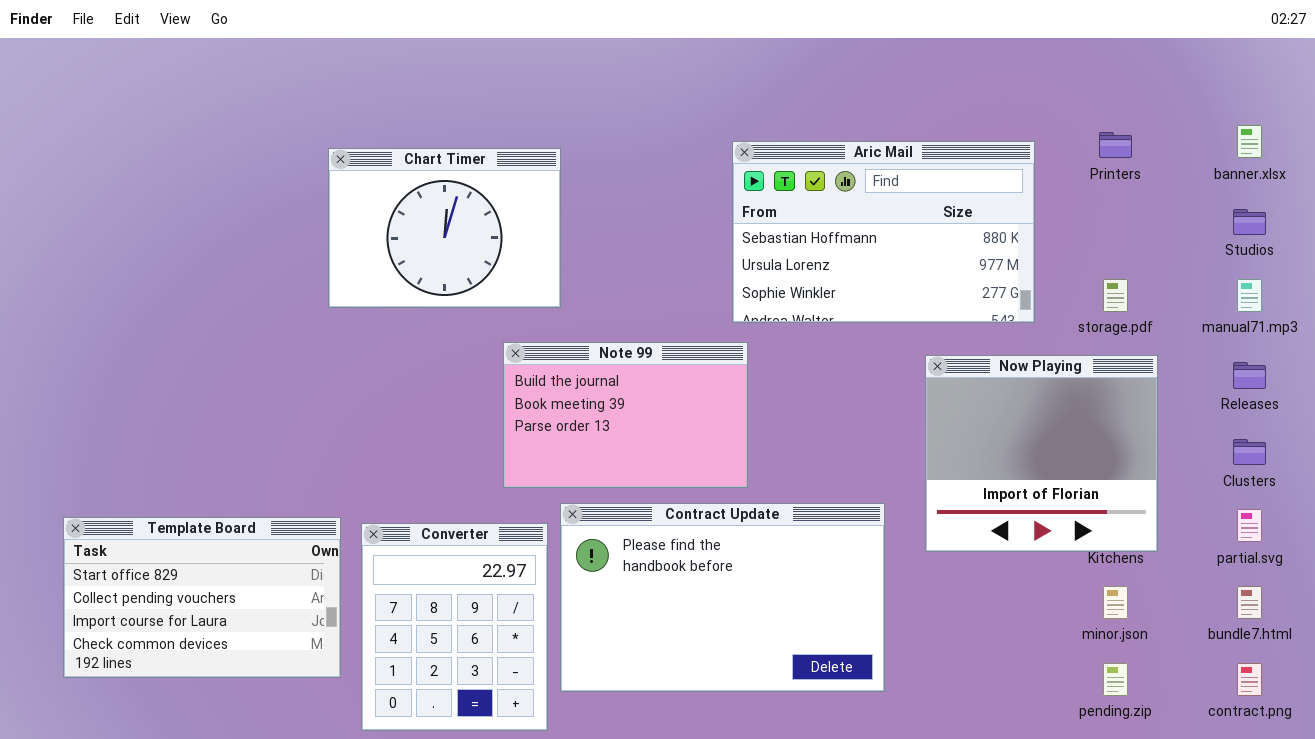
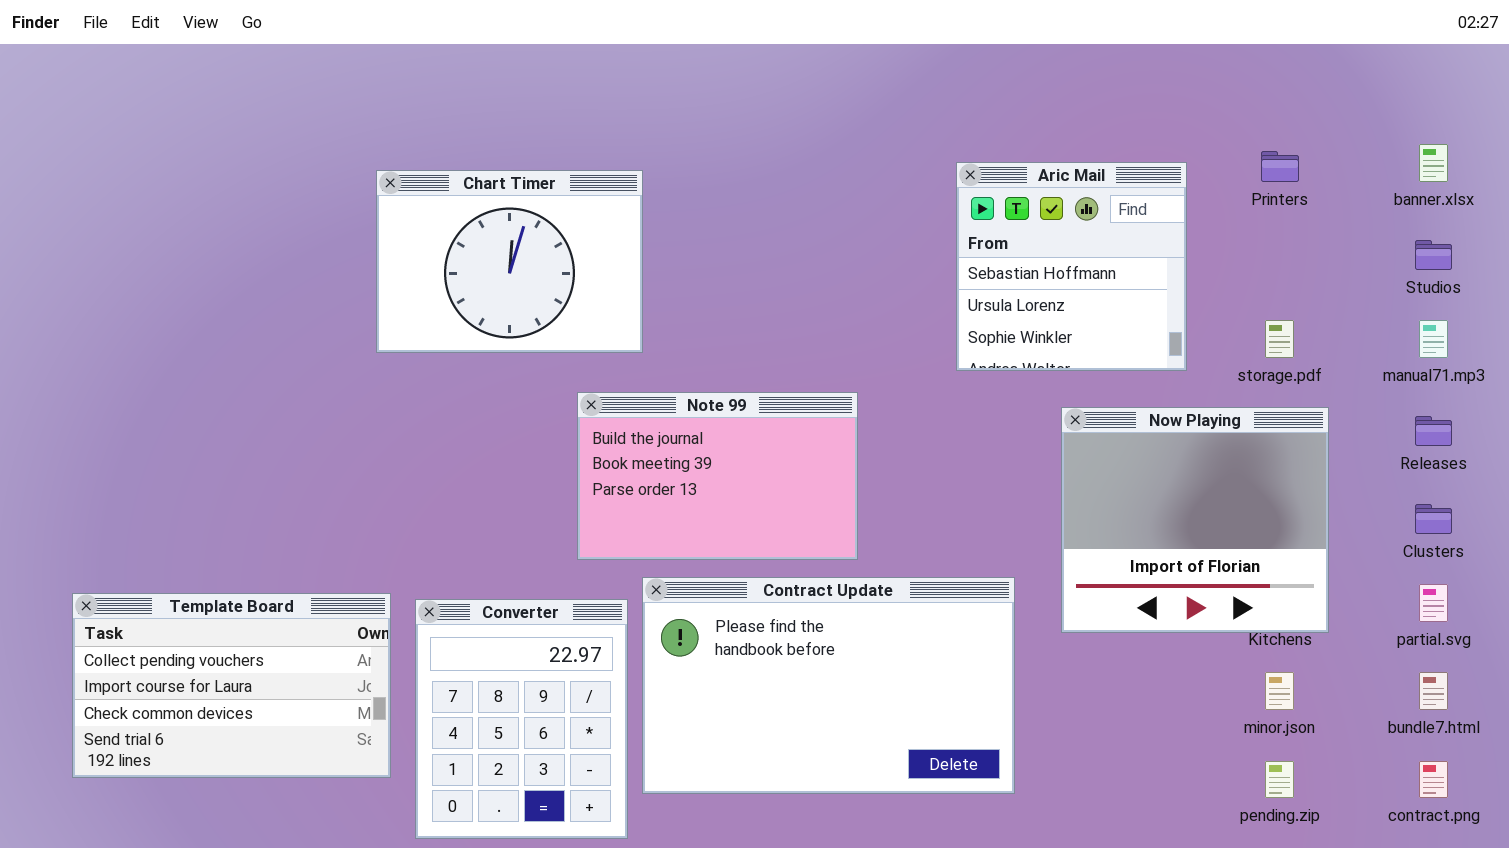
Aric Mail: [732,141,1035,323] -> [956,162,1187,371], resized
Template Board: [63,517,341,678] -> [72,593,391,778], scrolled down 1 row

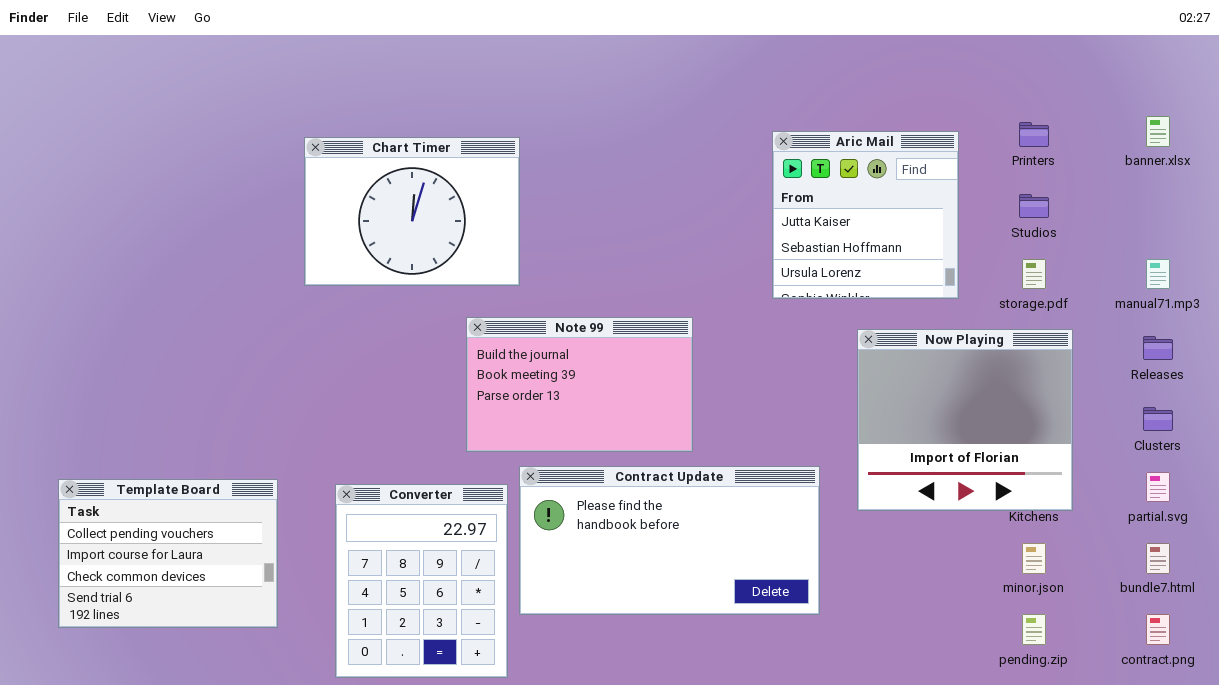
Aric Mail: [956,162,1187,371] -> [772,131,959,299], scrolled up 1 row
Studios: [1415,240,1452,270] -> [1019,194,1049,218], moved
Contract Update: [642,577,1015,794] -> [519,466,820,615], resized
Template Board: [72,593,391,778] -> [58,479,278,628], resized

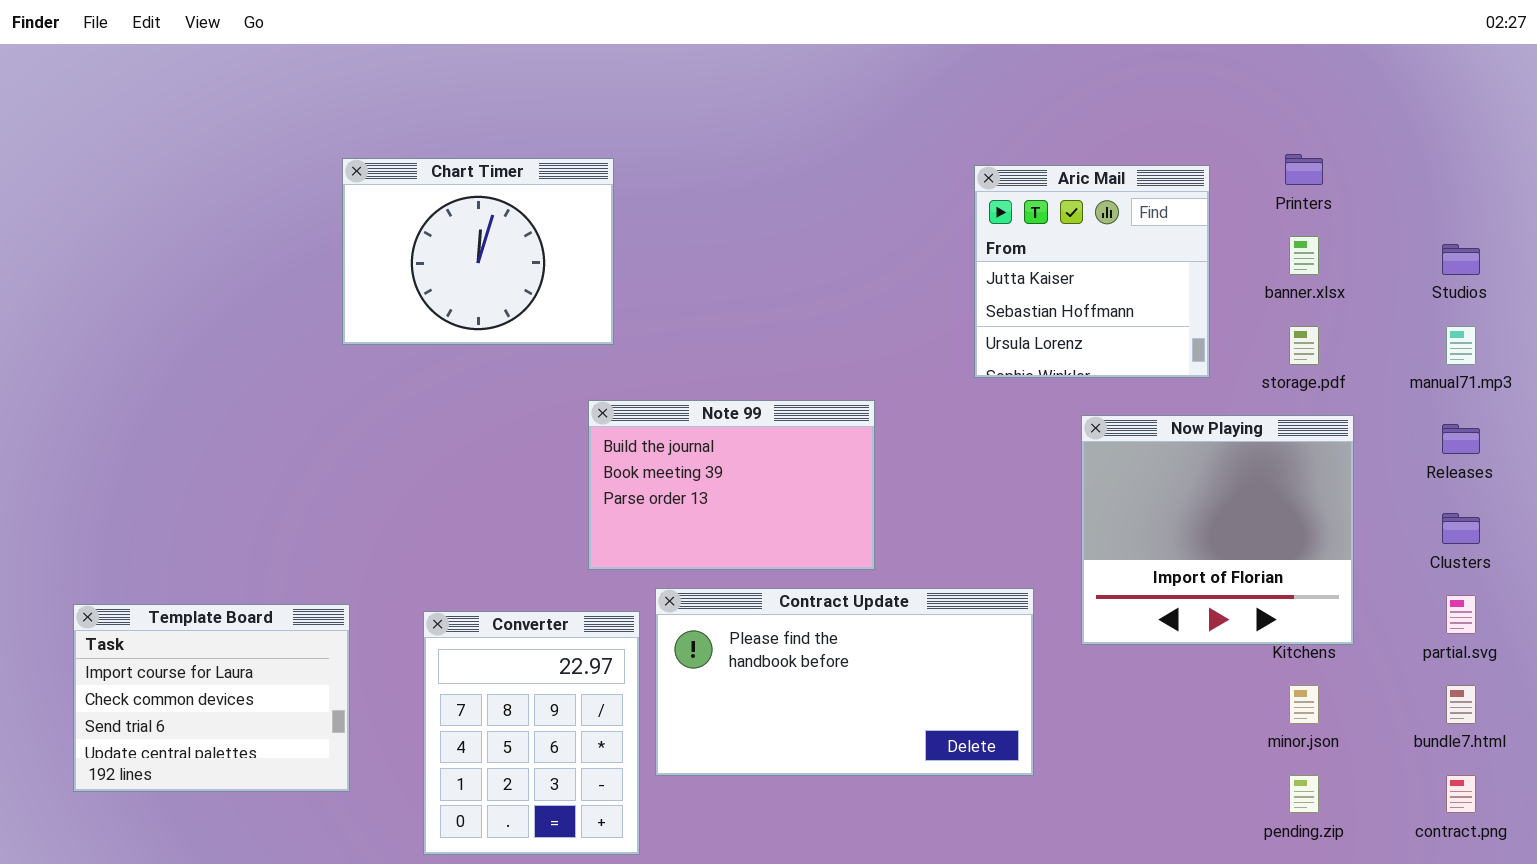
banner.xlsx: [1146,116,1170,147] -> [1289,236,1319,275], moved
Chart Timer: [304,137,520,286] -> [342,158,614,345], moved
Studios: [1019,194,1049,218] -> [1442,244,1480,275], moved
Template Board: [58,479,278,628] -> [73,604,350,792], scrolled down 1 row

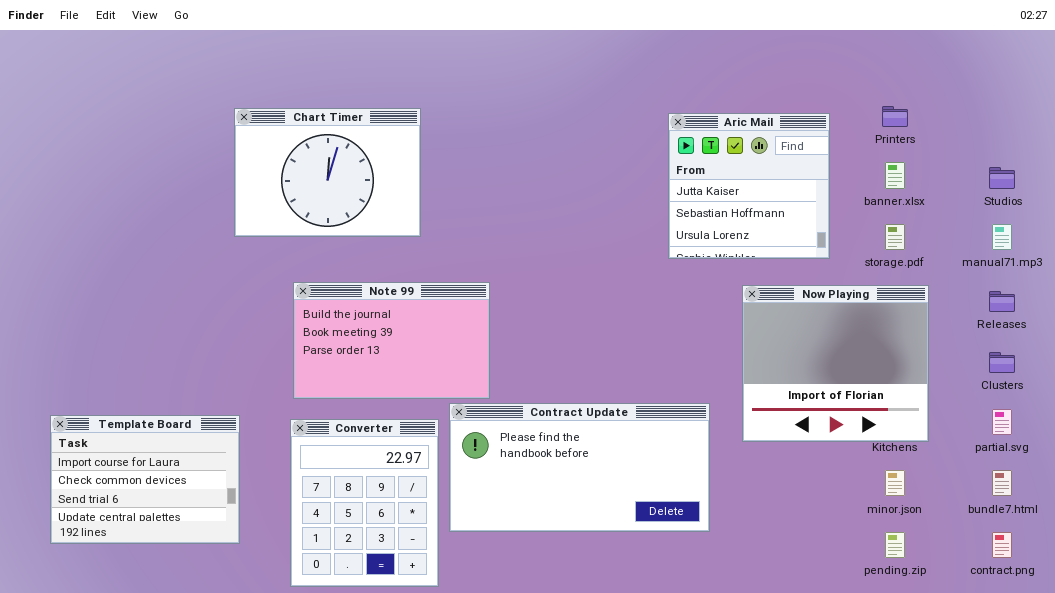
Note 99: [588,400,875,570] -> [293,282,490,399], moved

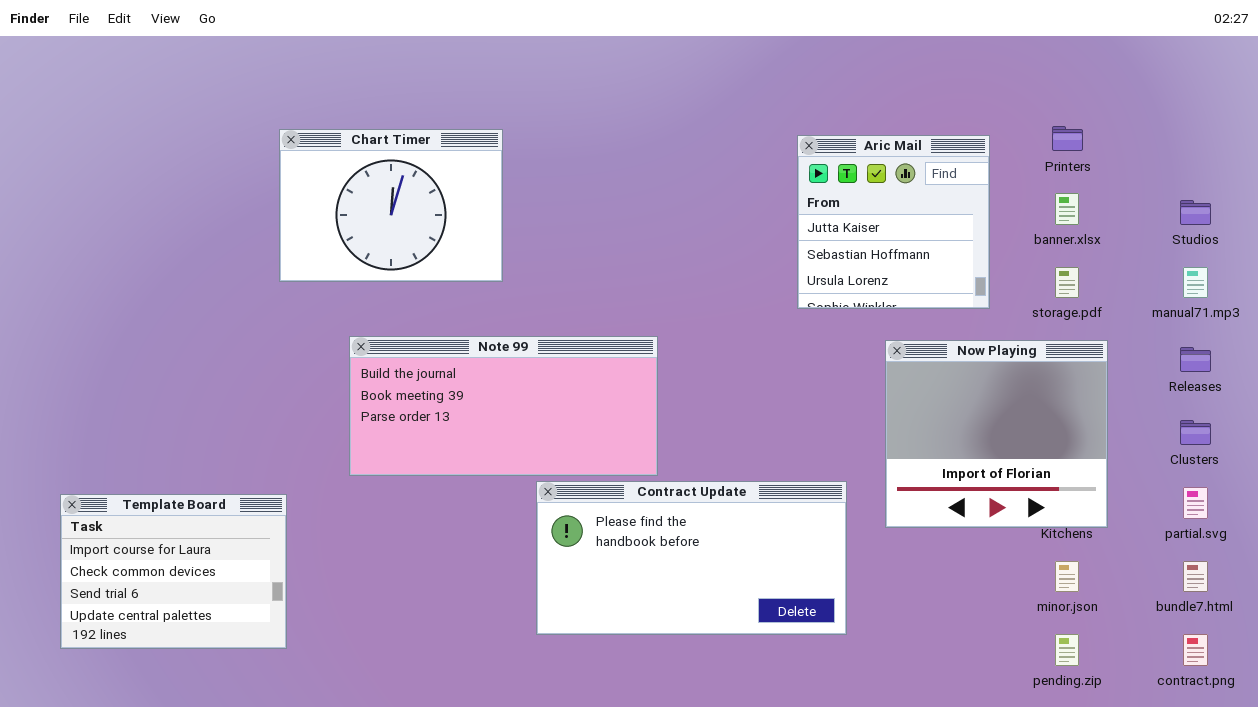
Note 99: [293,282,490,399] -> [349,336,658,476], resized
Converter: [290,419,439,587] -> none, closed

